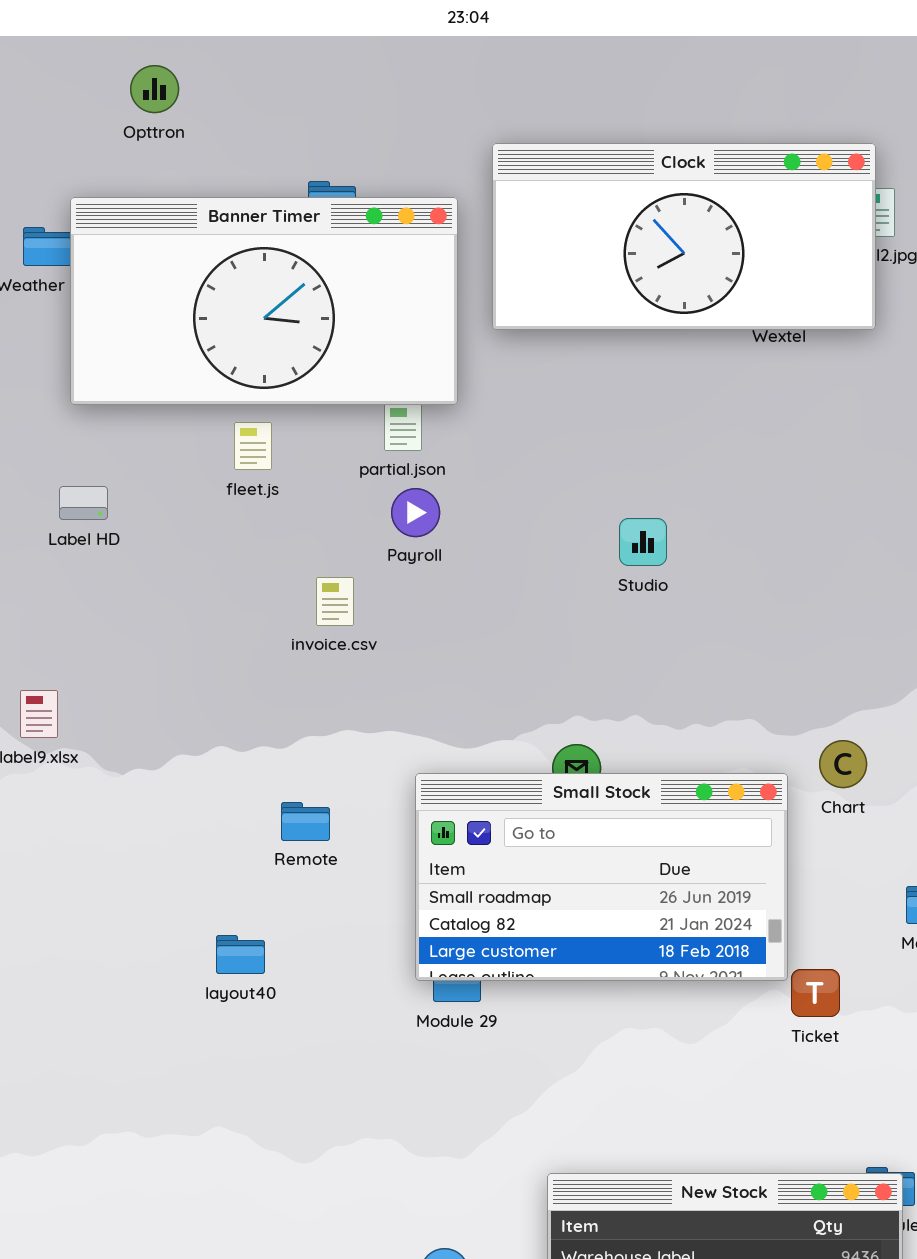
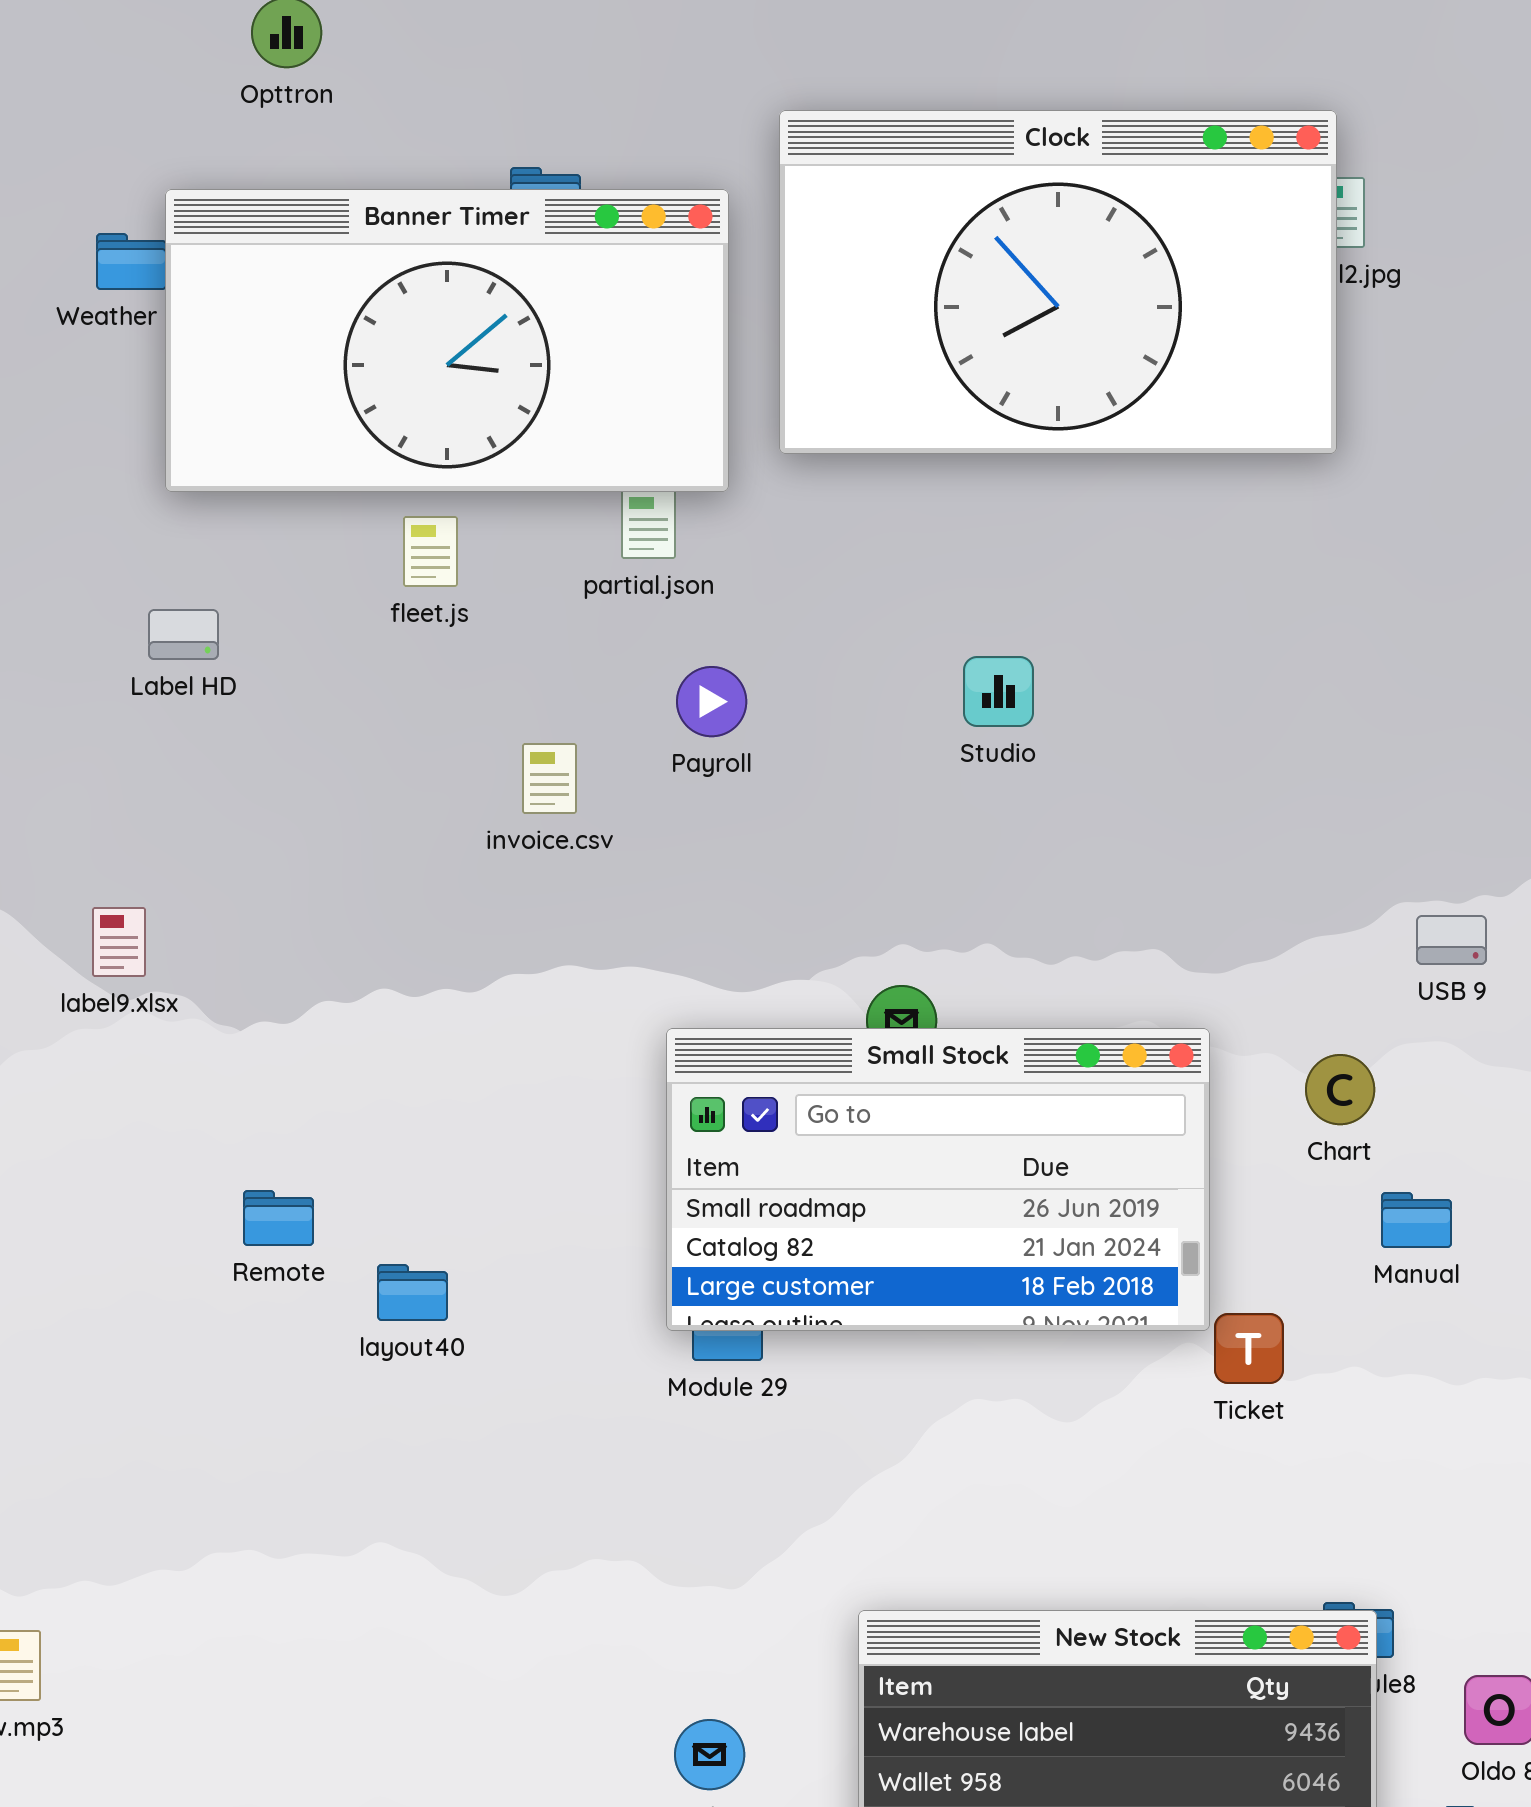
Clock: [492,143,876,330] -> [779,110,1337,454], resized
Payroll: [391,488,440,537] -> [676,666,747,737], moved
Chart: [819,740,867,788] -> [1305,1054,1375,1125], moved
Remote: [281,802,330,841] -> [243,1190,314,1246], moved

